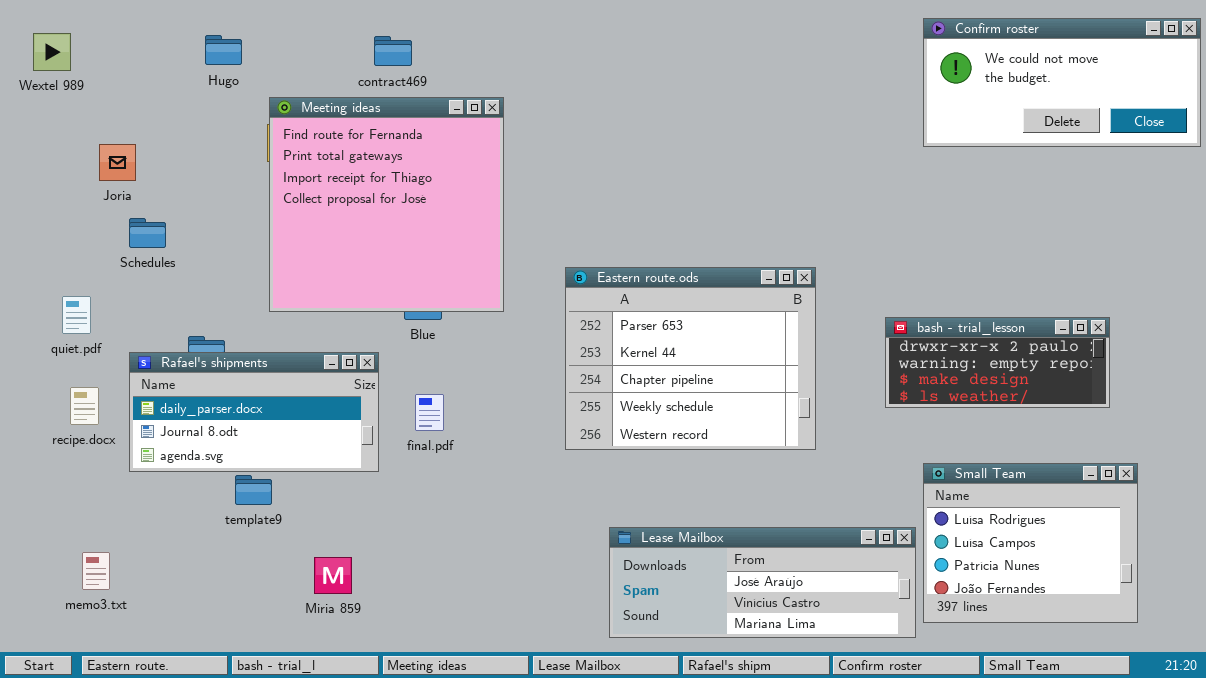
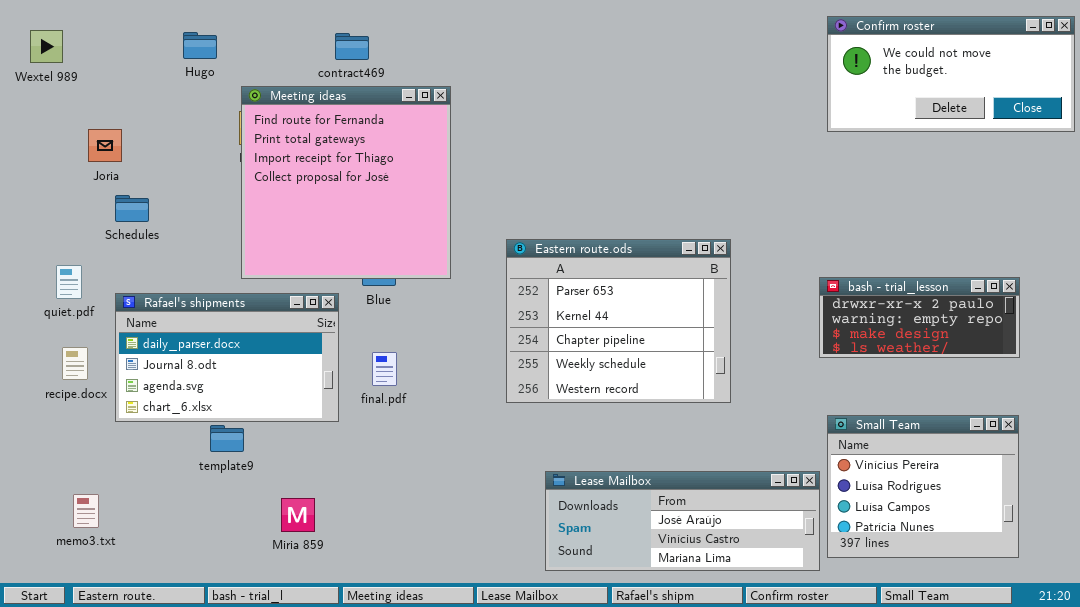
bash - trial_lesson: [885,317,1110,408] -> [819,277,1020,358], moved
Rafael's shipments: [129,352,379,472] -> [115,293,339,422], resized
Small Team: [923,463,1138,623] -> [827,415,1019,558], scrolled up 1 row

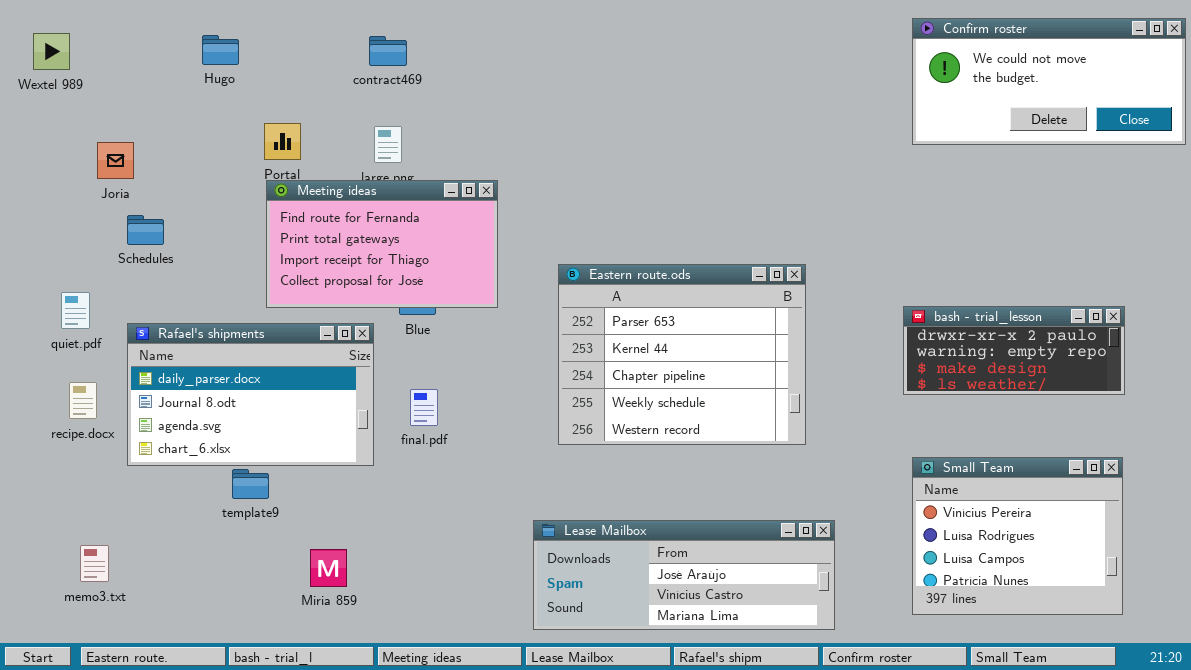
Meeting ideas: [241,86,451,279] -> [266,180,498,308], resized
Lease Mailbox: [545,471,820,571] -> [533,520,835,630], moved

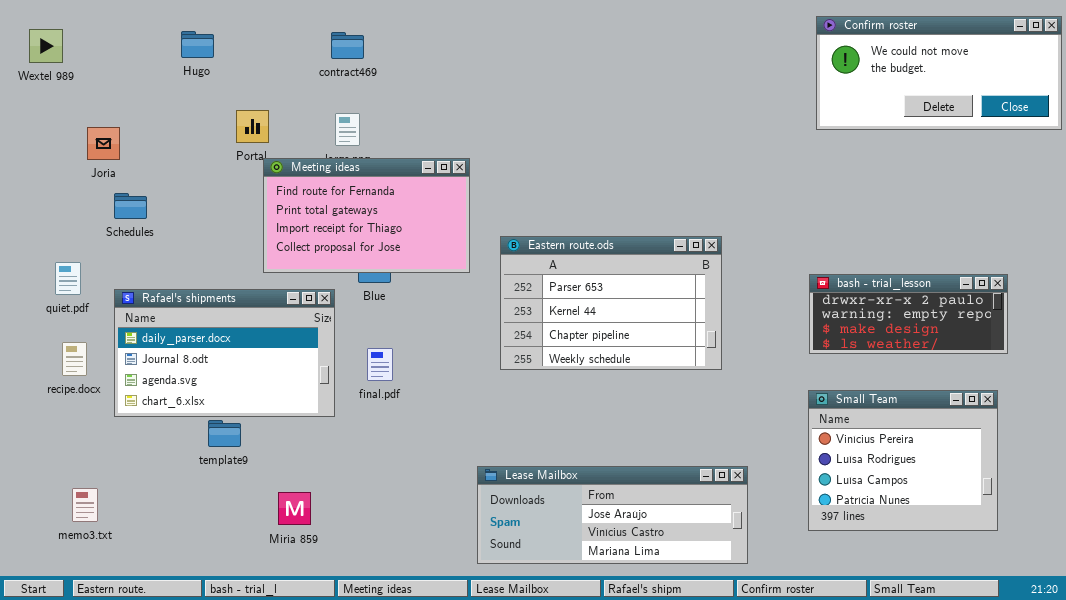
Meeting ideas: [266,180,498,308] -> [263,158,470,273], moved
Eastern route.ods: [558,264,806,445] -> [500,236,722,370], resized
Small Team: [912,457,1123,615] -> [808,390,998,531], moved

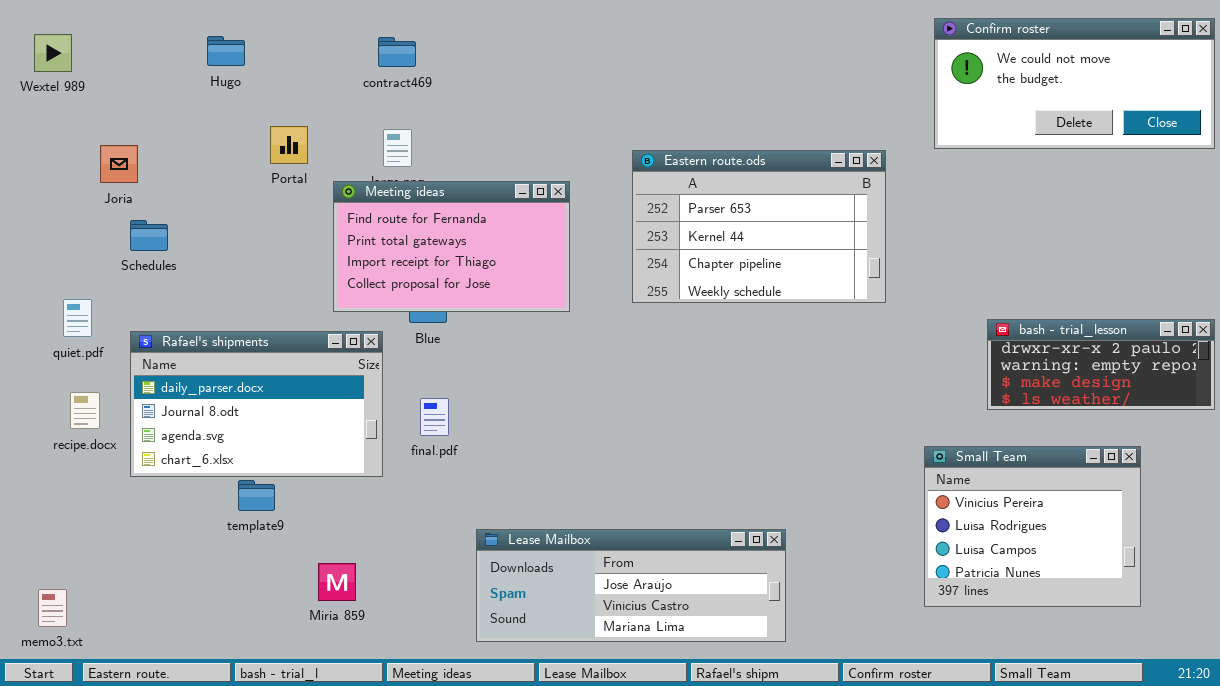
Meeting ideas: [263,158,470,273] -> [333,181,570,312], moved
Eastern route.ods: [500,236,722,370] -> [632,150,886,303], moved
bash - trial_lesson: [809,274,1008,354] -> [987,319,1215,410], moved
Lease Mailbox: [477,466,748,564] -> [476,529,786,642], moved
memo3.txt: [72,488,98,522] -> [38,589,67,627], moved

